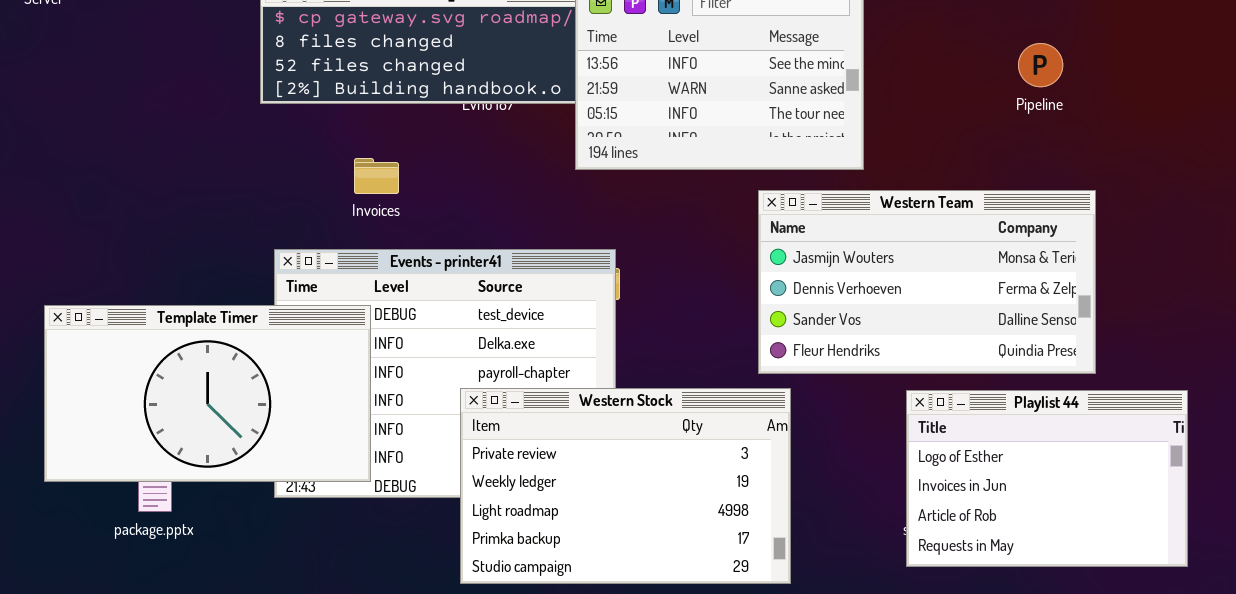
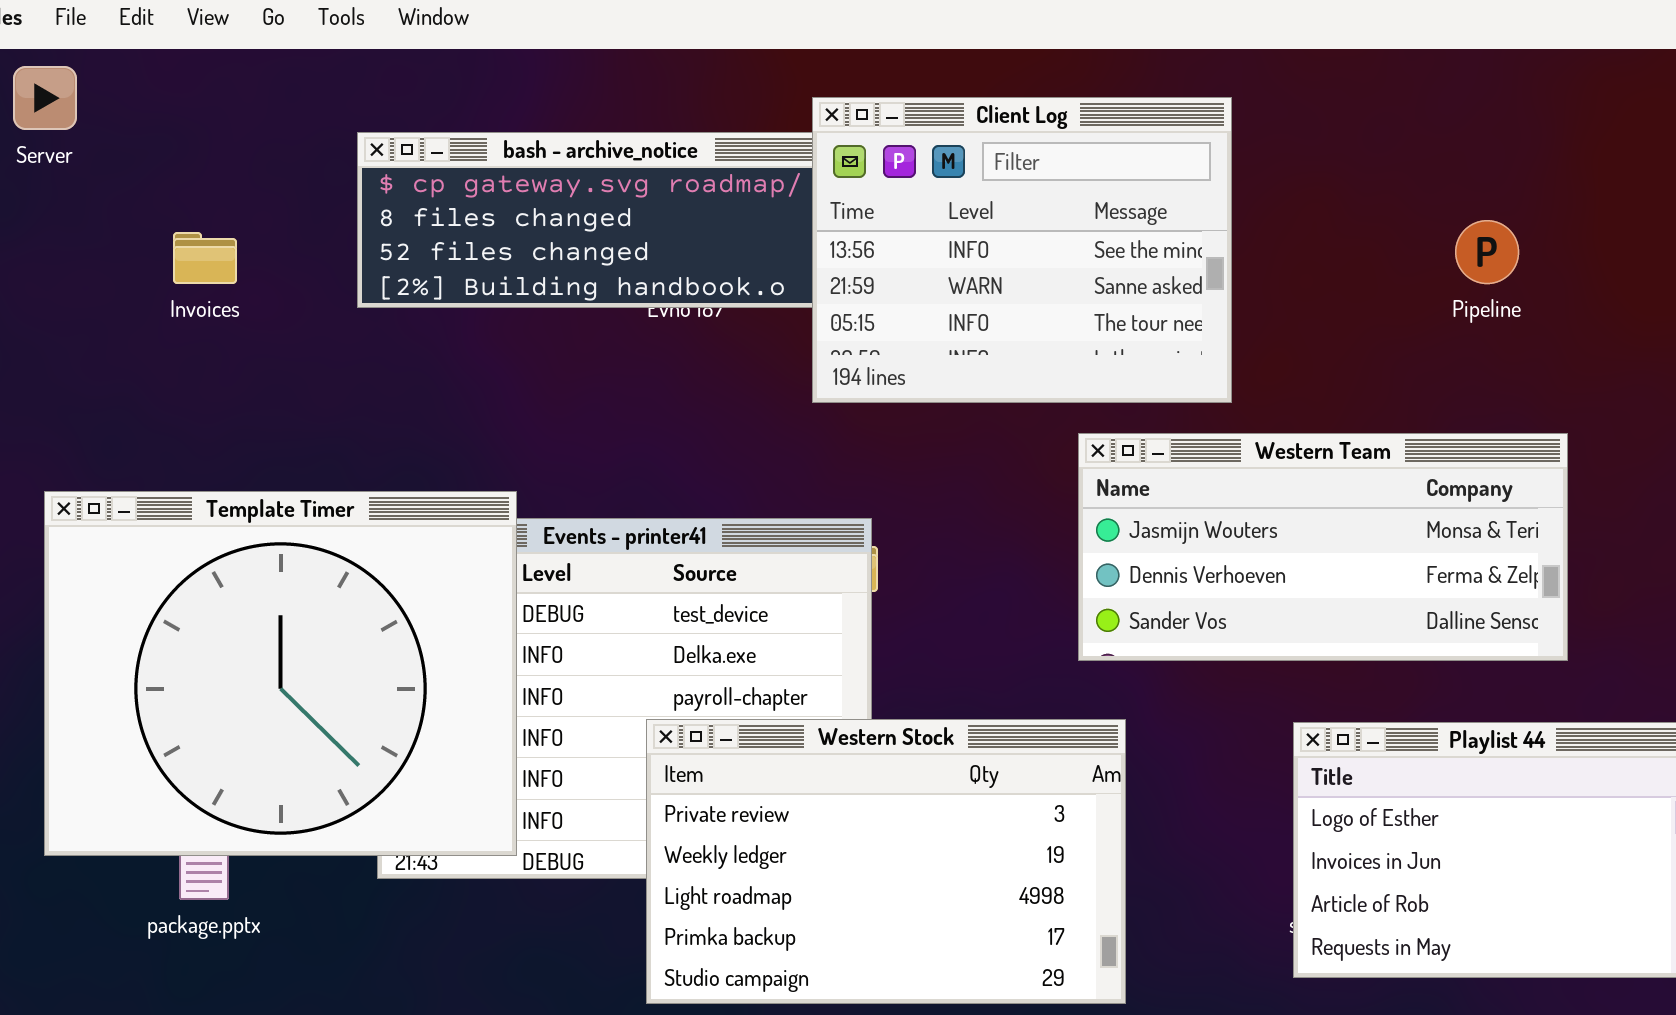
Invoices: [354,158,399,194] -> [173,232,237,284], moved
Western Team: [758,190,1096,374] -> [1078,433,1568,661], resized
Template Timer: [44,305,371,482] -> [44,491,517,856], resized

